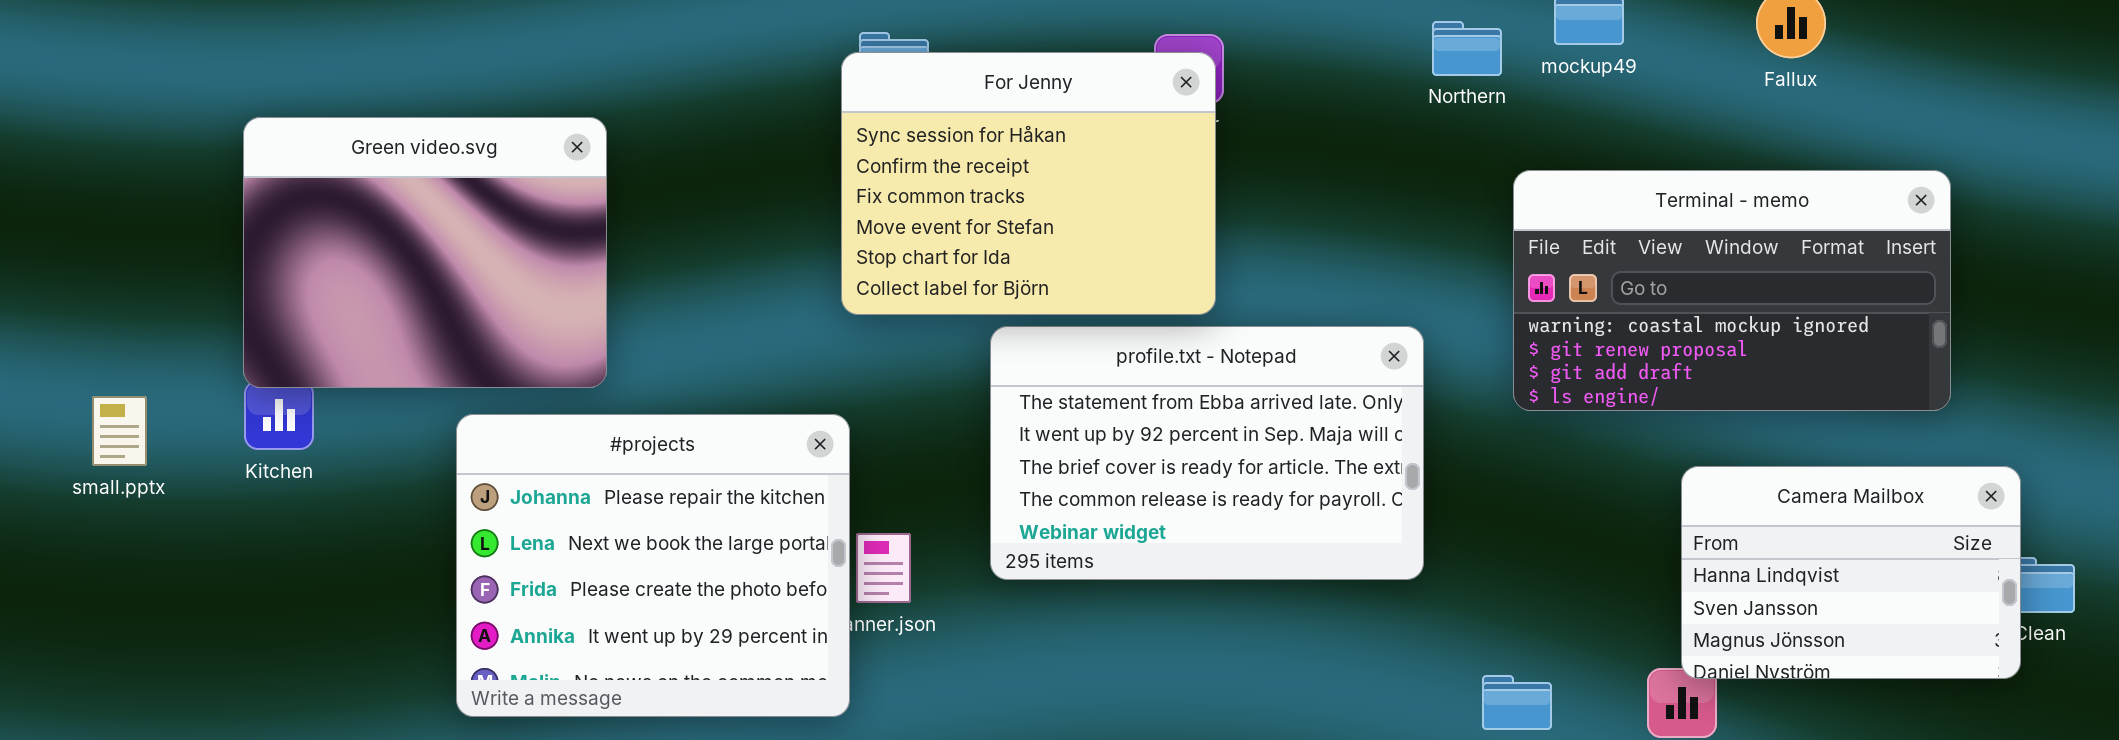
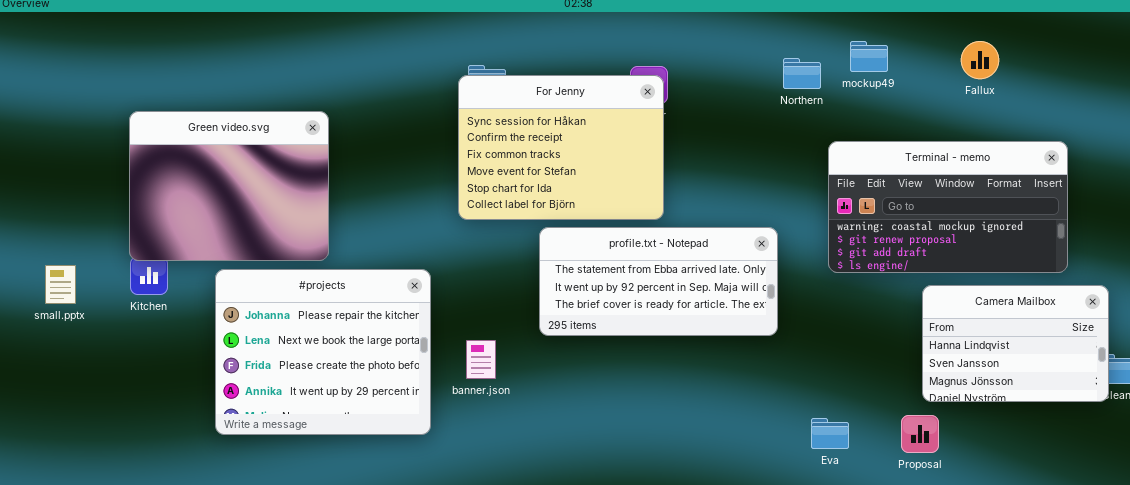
profile.txt - Notepad: [990,326,1424,580] -> [539,227,778,336], resized
#projects: [456,414,850,717] -> [215,269,431,435], moved
Camera Mailbox: [1681,466,2021,679] -> [922,285,1109,402], moved

